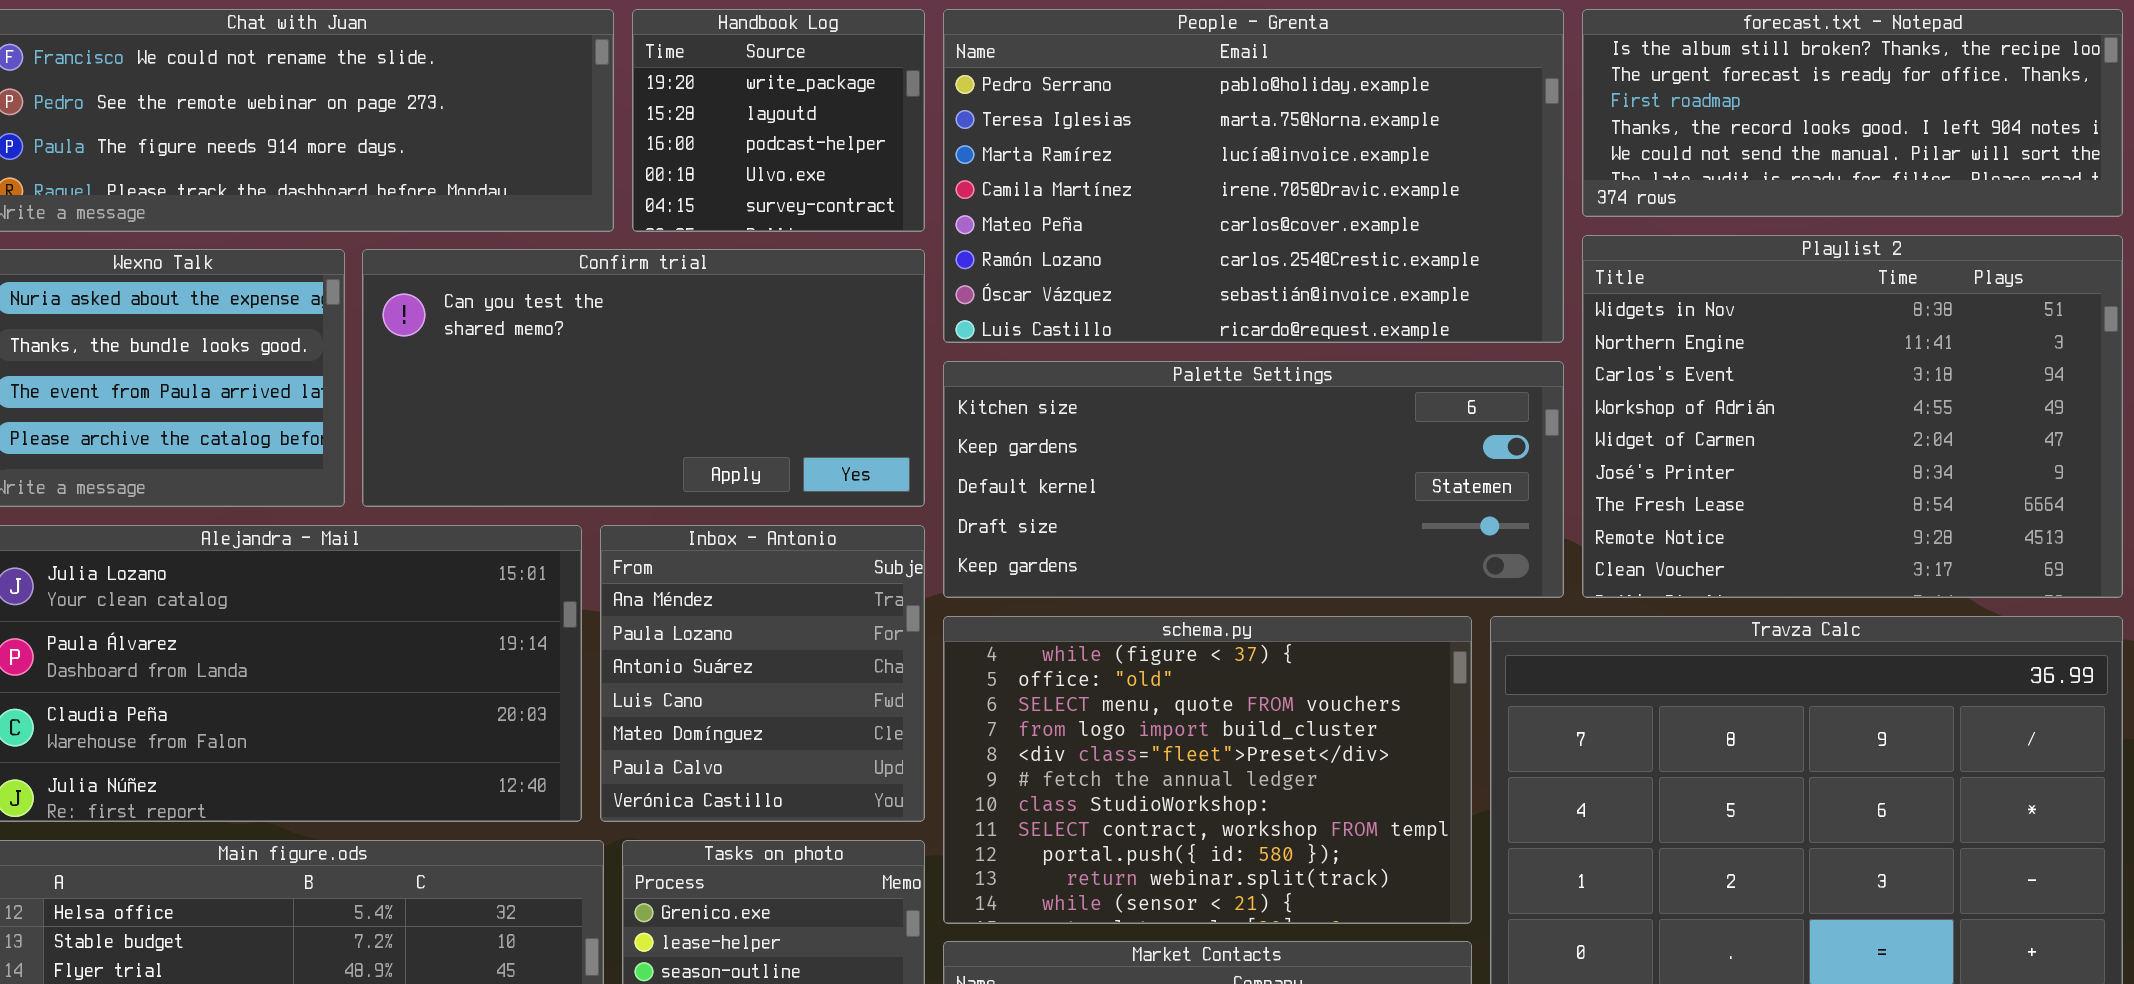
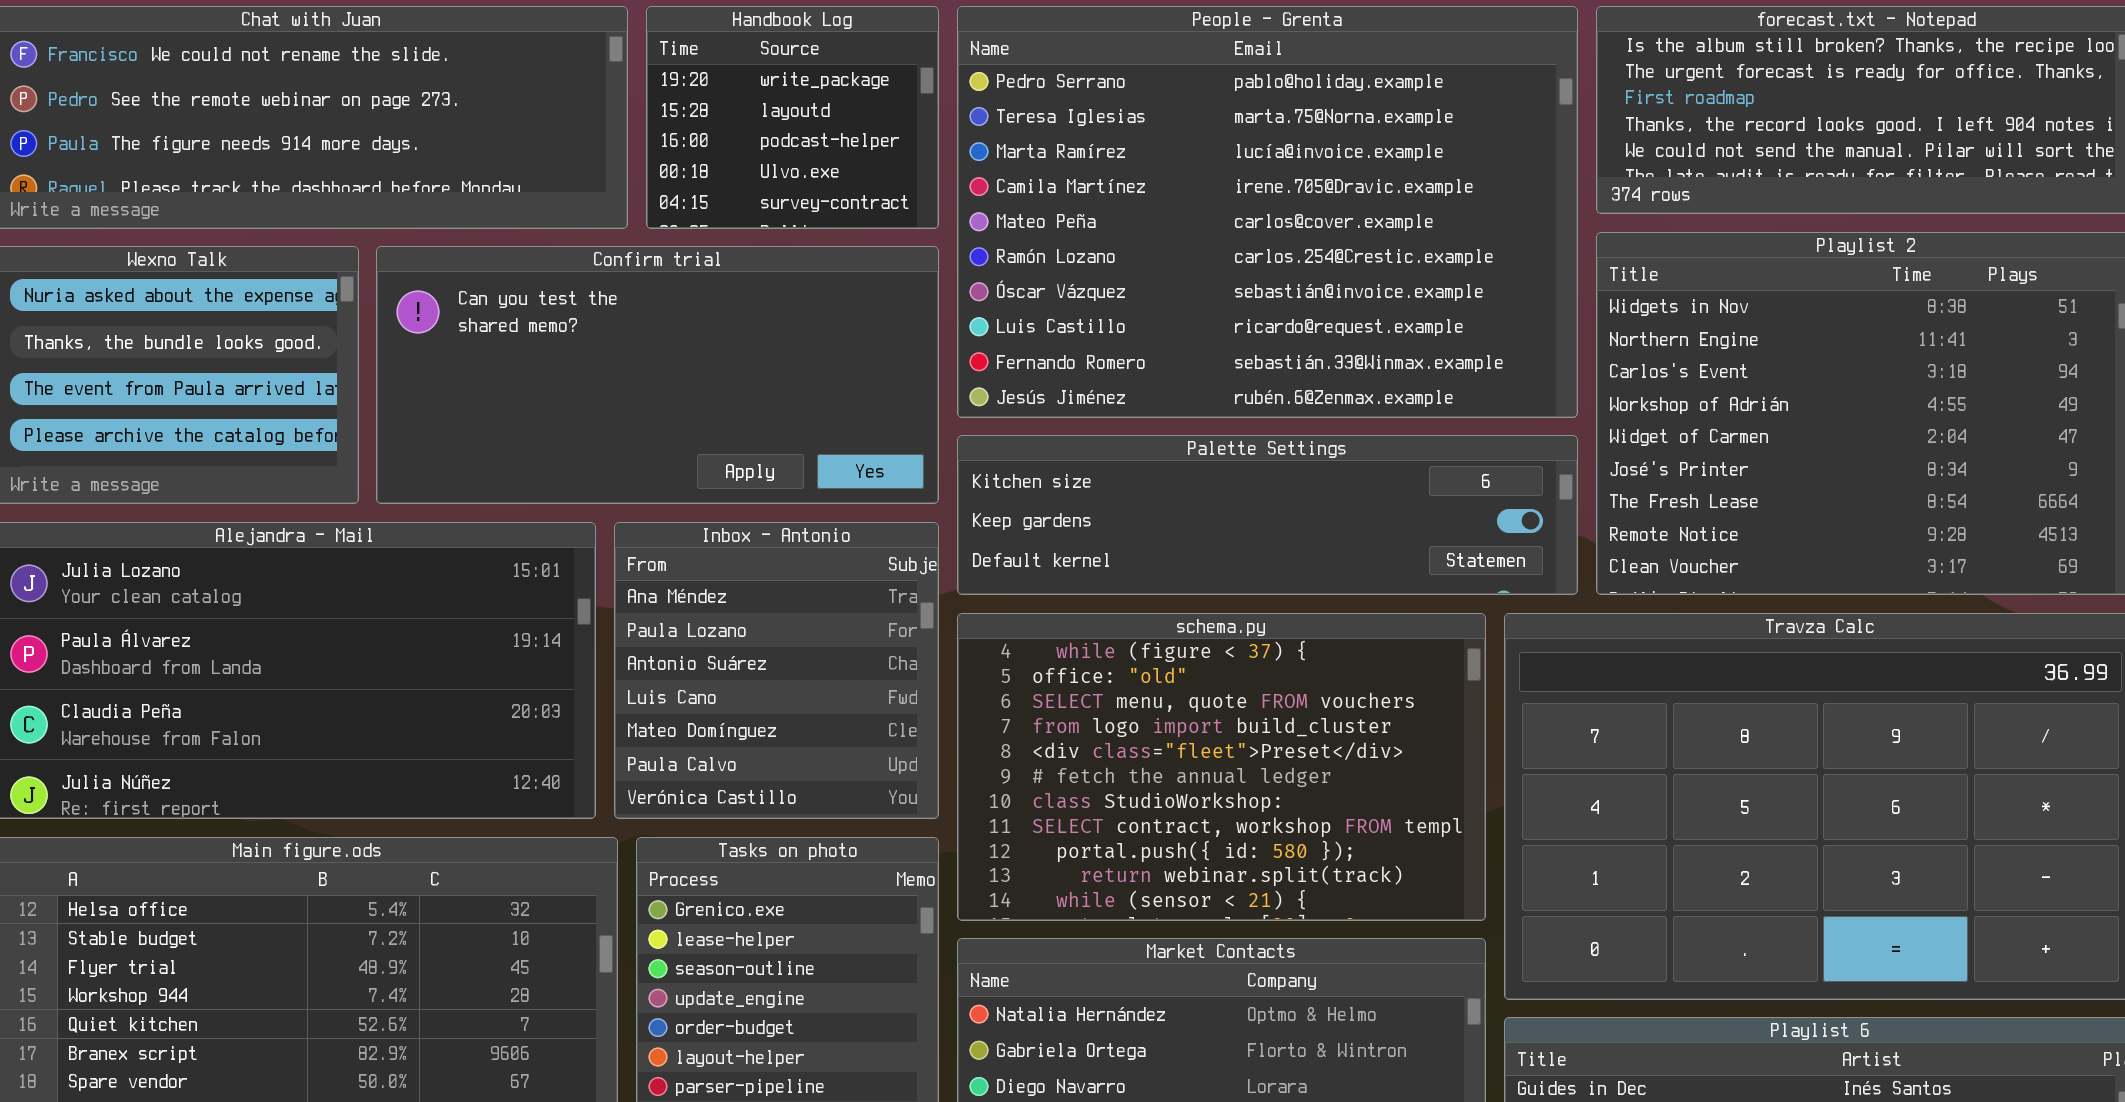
People - Grenta: [943,9,1564,343] -> [957,6,1578,418], resized
Palette Settings: [943,361,1564,598] -> [957,435,1578,595], resized

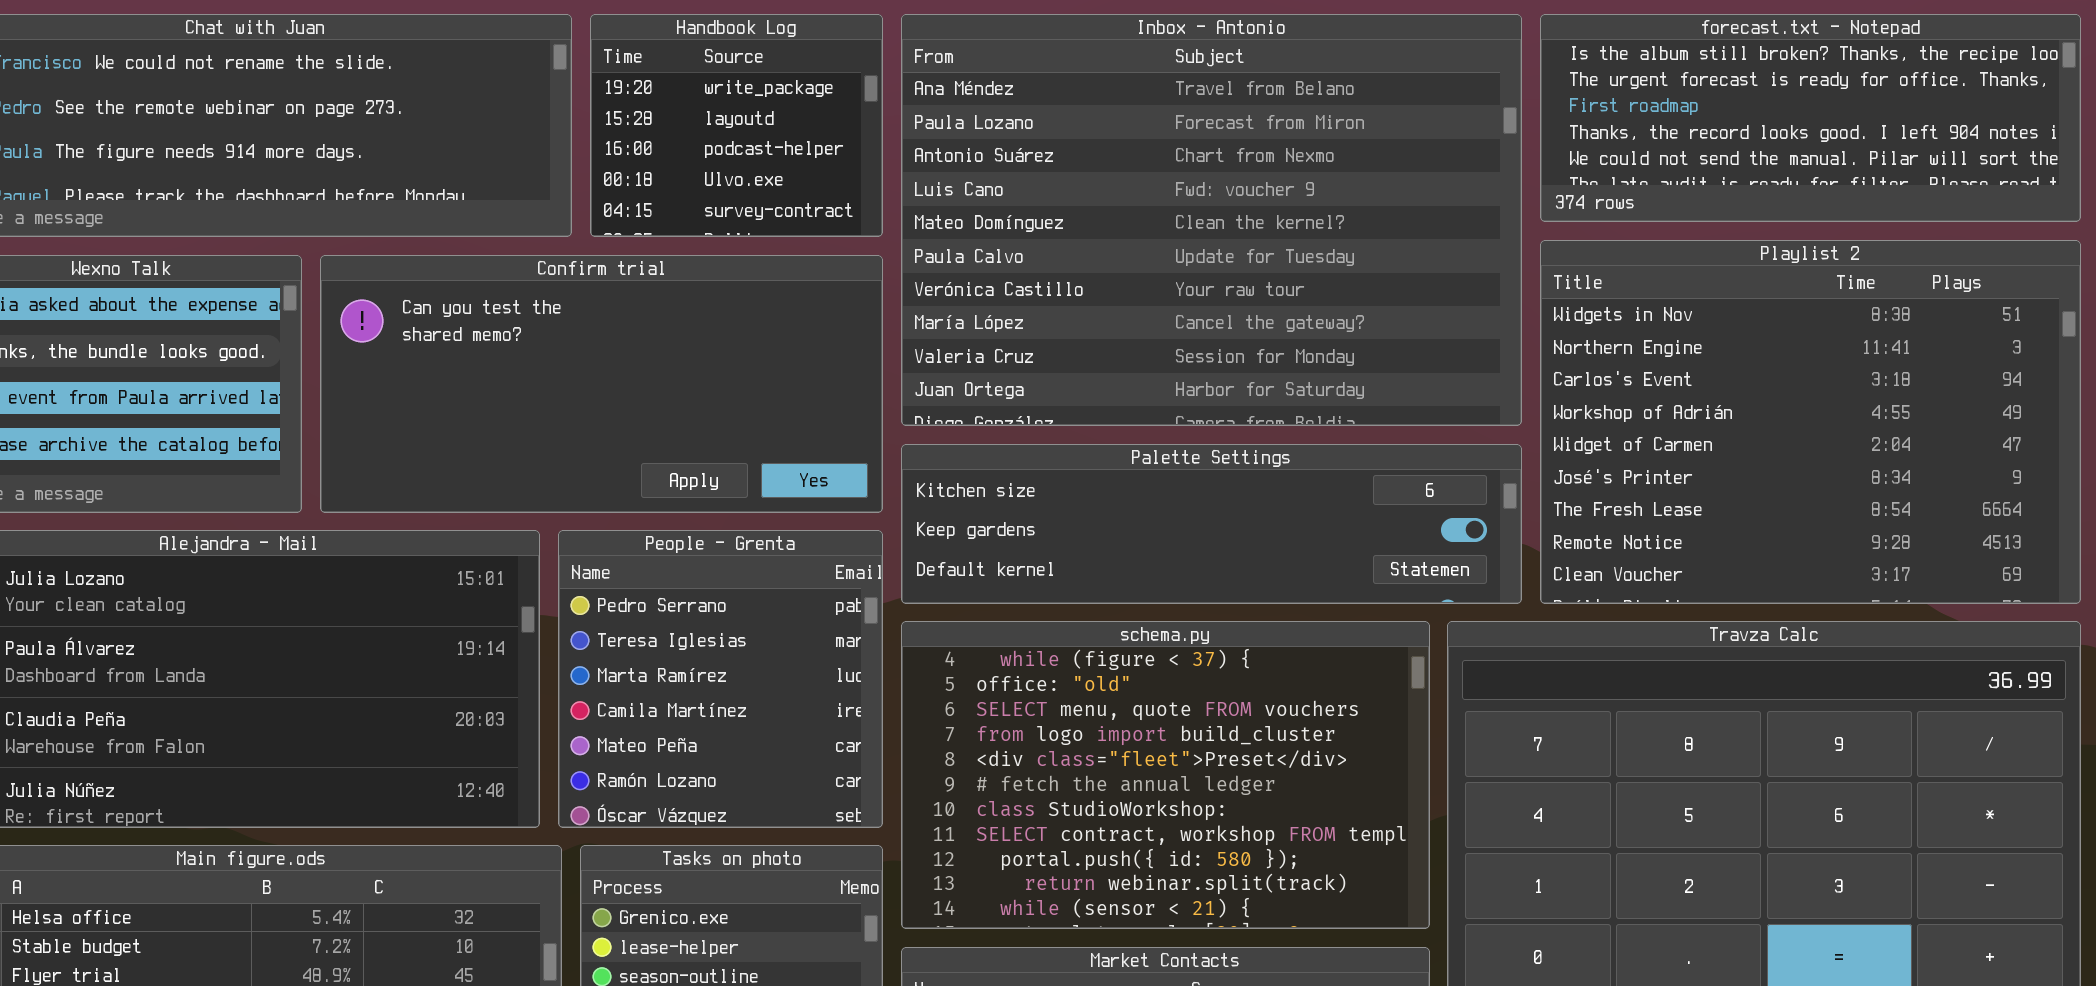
People - Grenta: [957,6,1578,418] -> [558,530,883,828], moved, resized
Inbox - Antonio: [614,522,939,819] -> [901,14,1522,426], moved, resized

